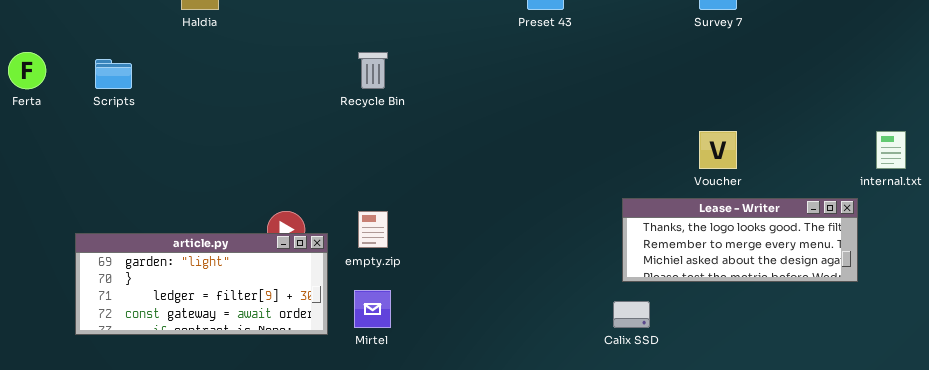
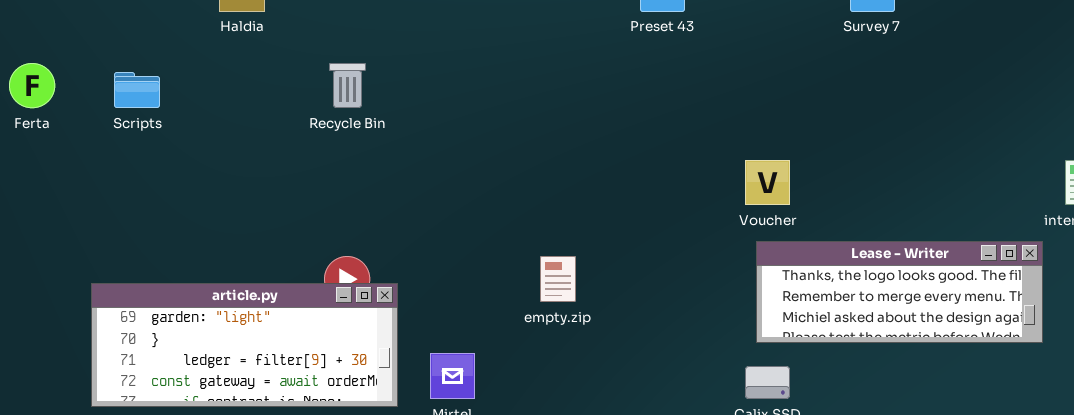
Recycle Bin: [358,52,388,89] -> [329,63,366,108], moved
Voucher: [699,131,737,169] -> [745,160,790,205], moved
empty.zip: [358,211,388,248] -> [540,256,576,302], moved

